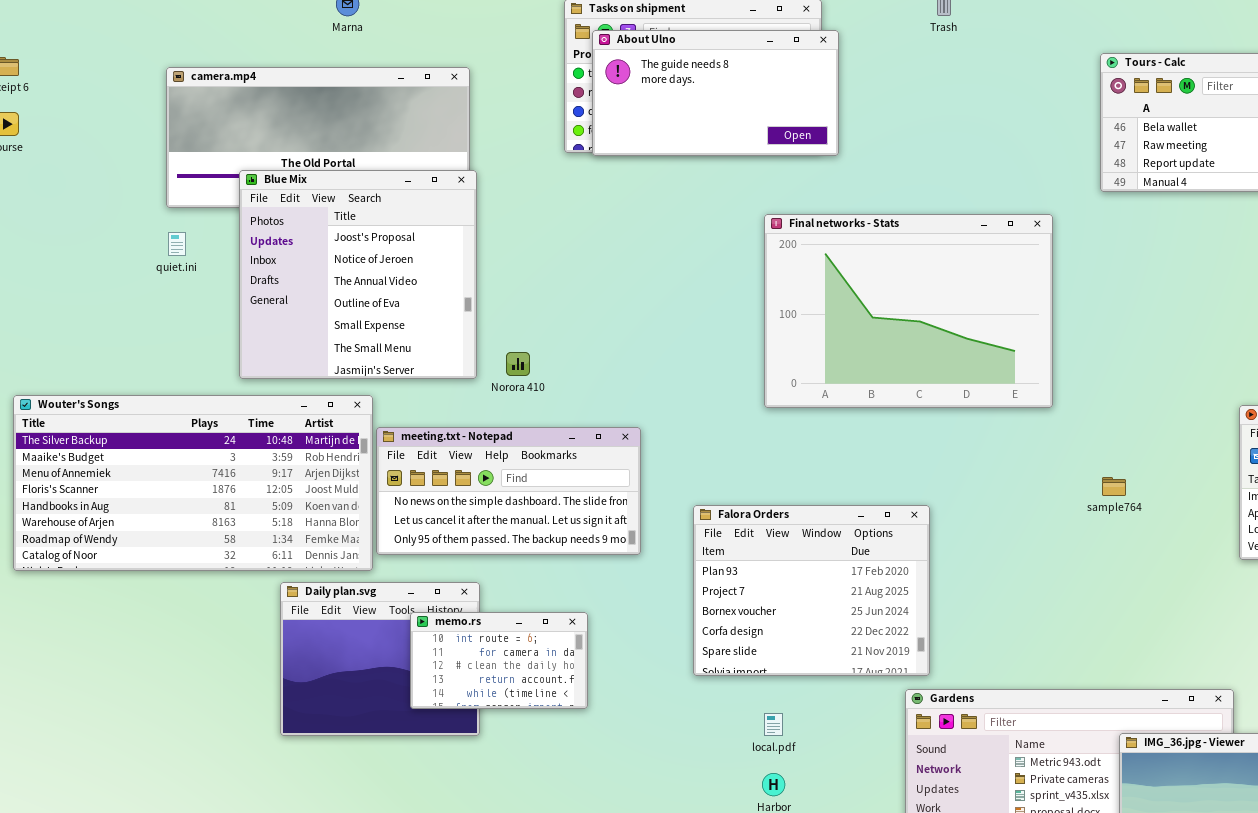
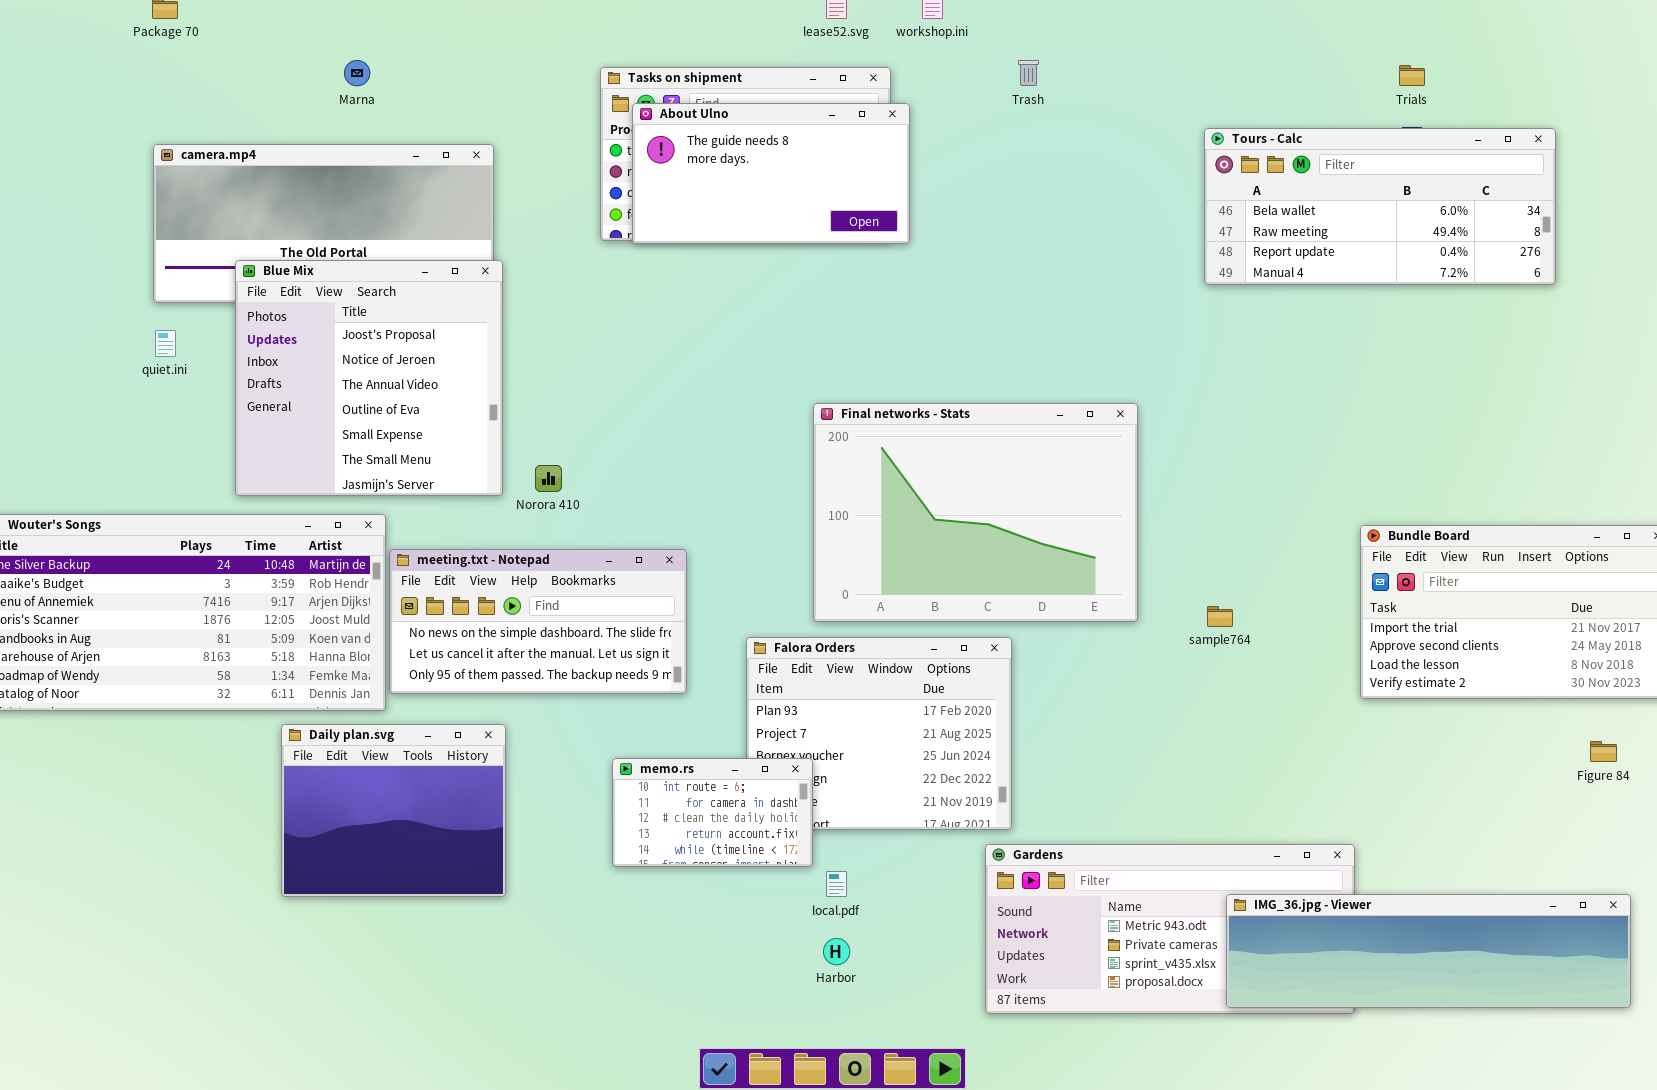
Final networks - Stats: [764,214,1053,408] -> [813,403,1138,622], moved
memo.rs: [410,612,588,709] -> [612,758,813,867], moved

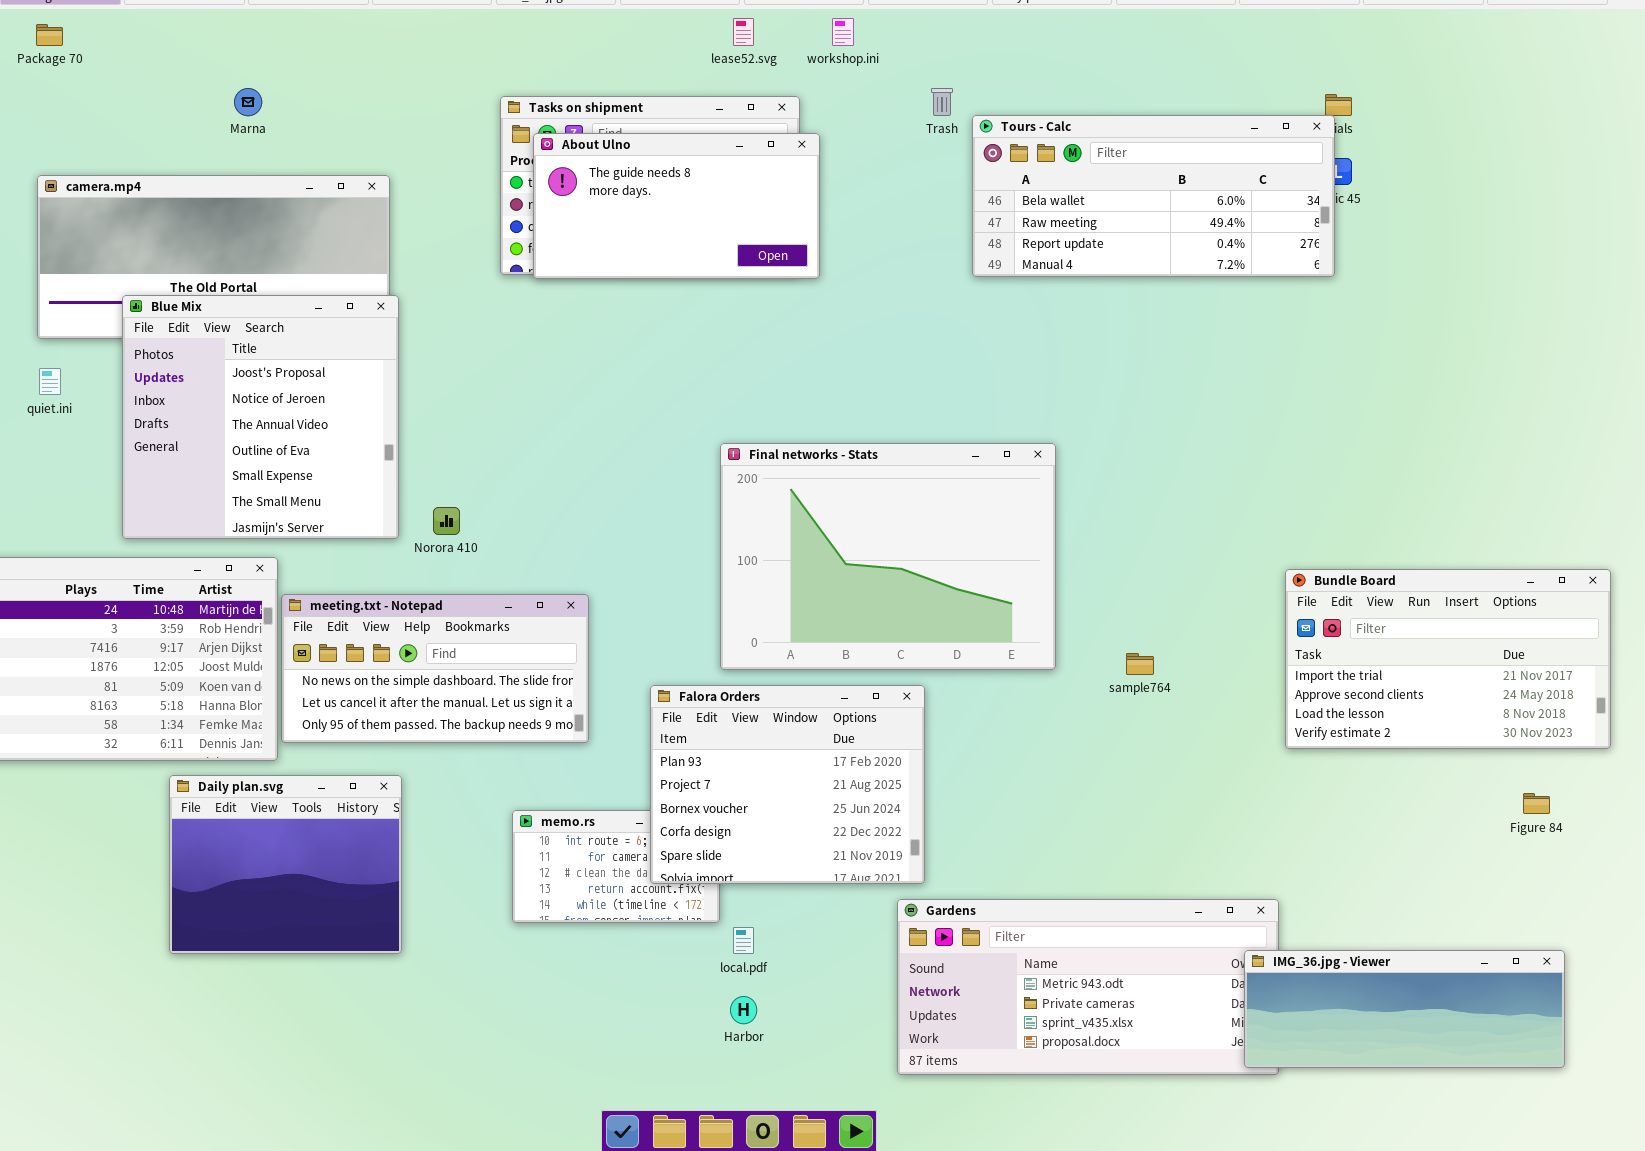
Tours - Calc: [1204,128,1556,285] -> [972,115,1335,277], moved
Falora Orders: [746,637,1012,830] -> [650,685,925,884], raised
IMG_36.jpg - Viewer: [1226,894,1631,1008] -> [1244,950,1565,1068], resized

